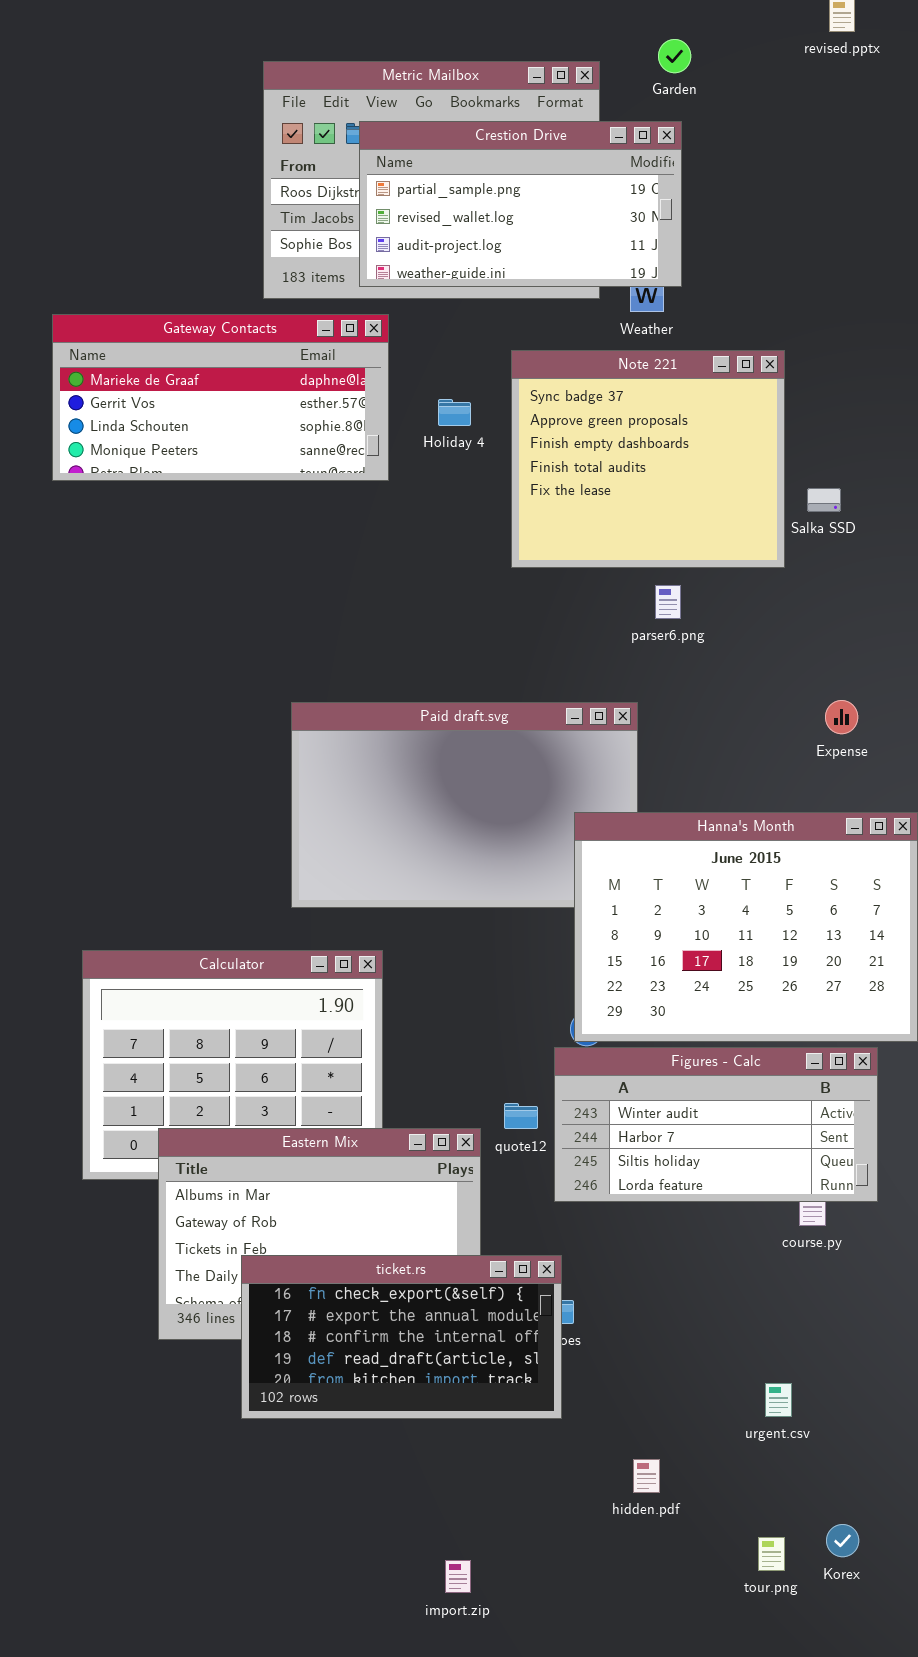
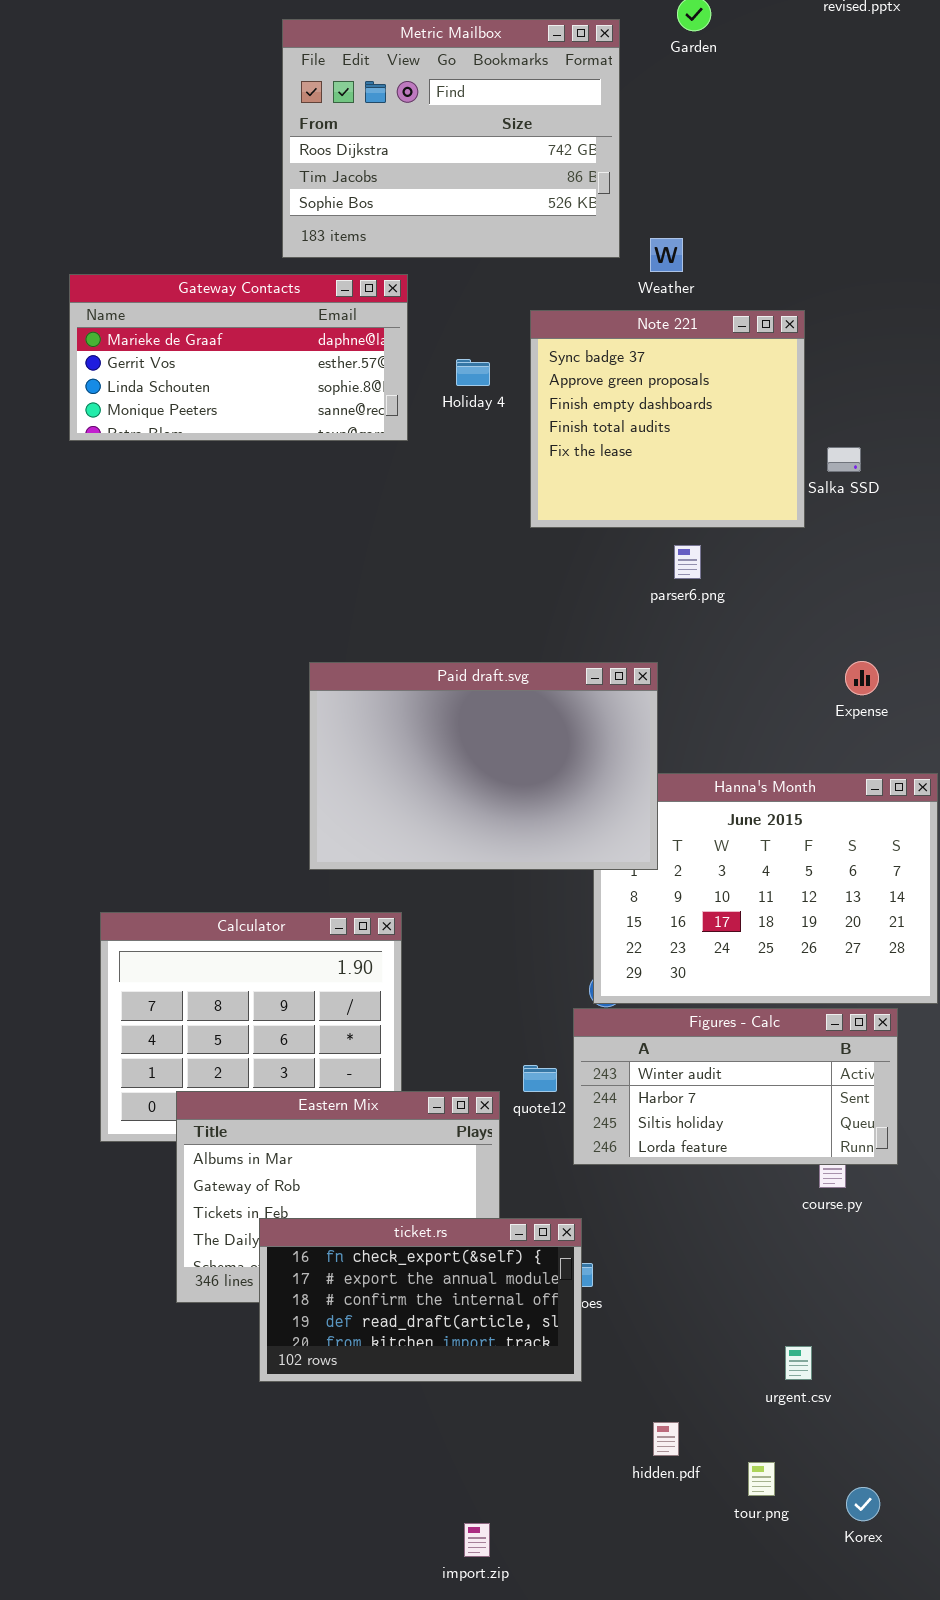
Crestion Drive: [359,121,682,287] -> none, closed
Paid draft.svg: [291,702,638,908] -> [309,662,658,870], raised
tour.png: [758,1537,785,1571] -> [748,1462,775,1496], moved

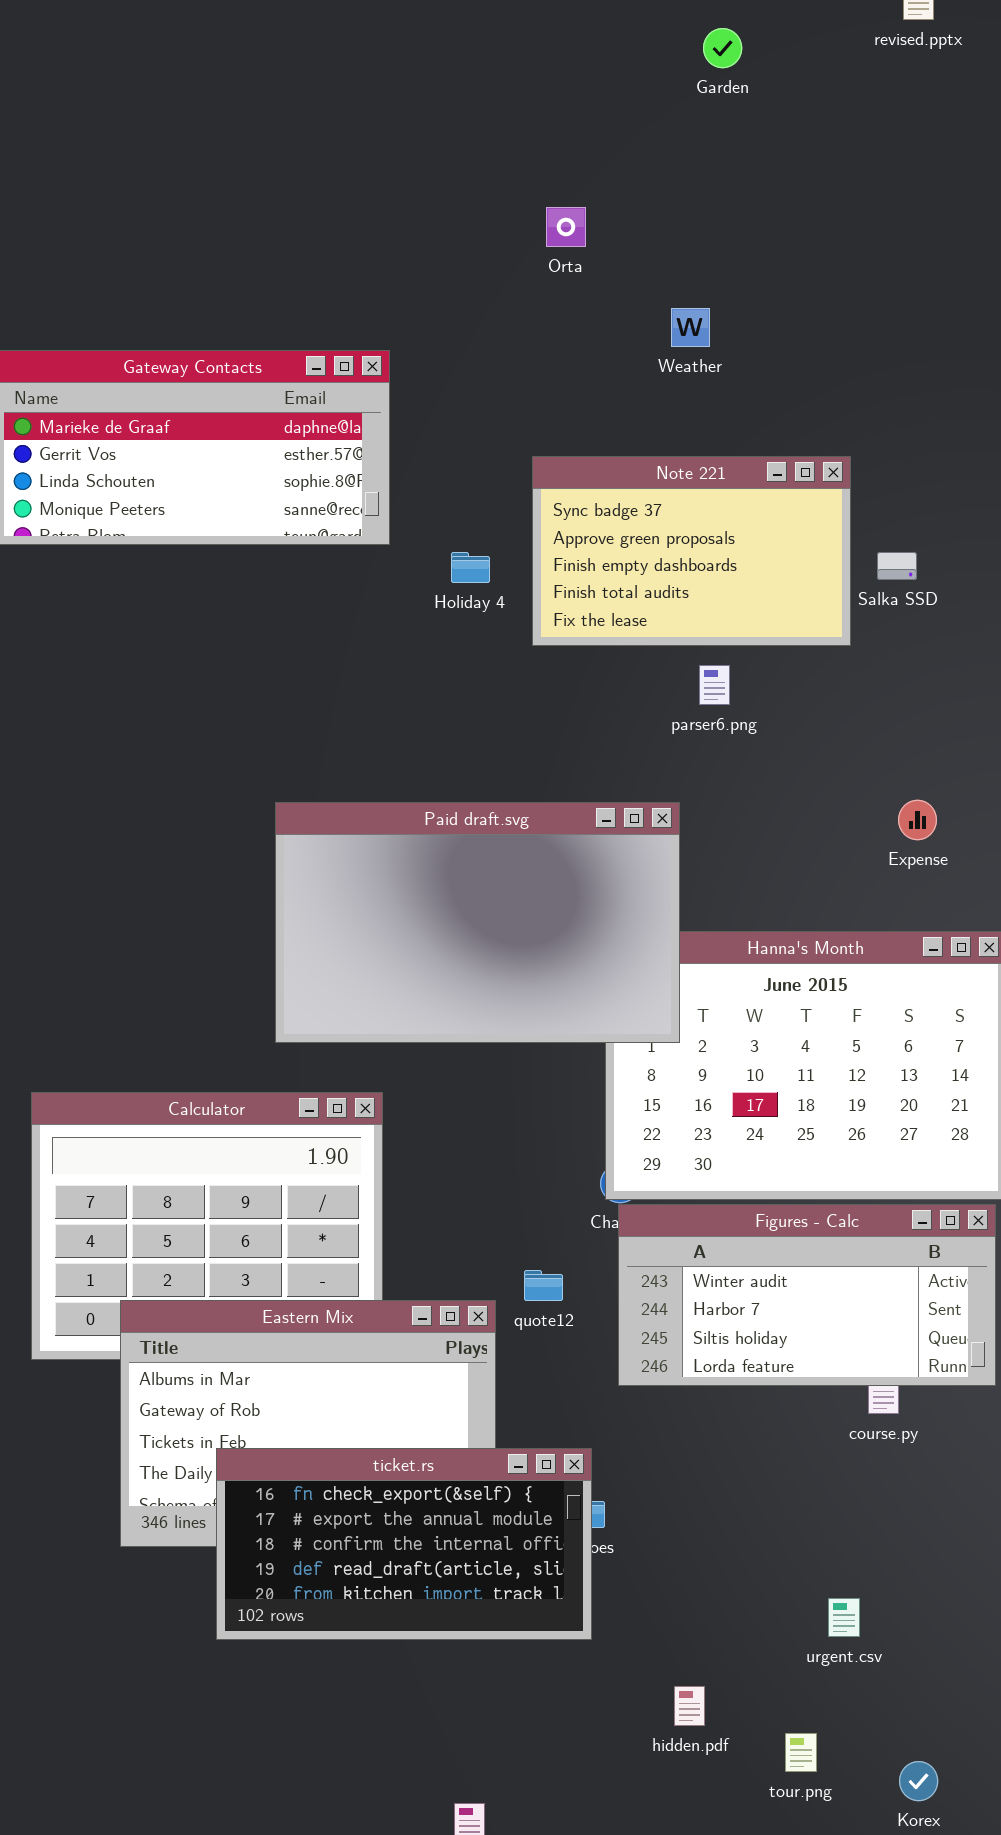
Metric Mailbox: [282,19,620,258] -> none, closed
Note 221: [530,310,805,528] -> [532,456,851,646], resized
Holiday 4: [456,359,490,386] -> [451,552,490,583], moved
Figures - Calc: [573,1008,898,1165] -> [618,1204,996,1386], moved

